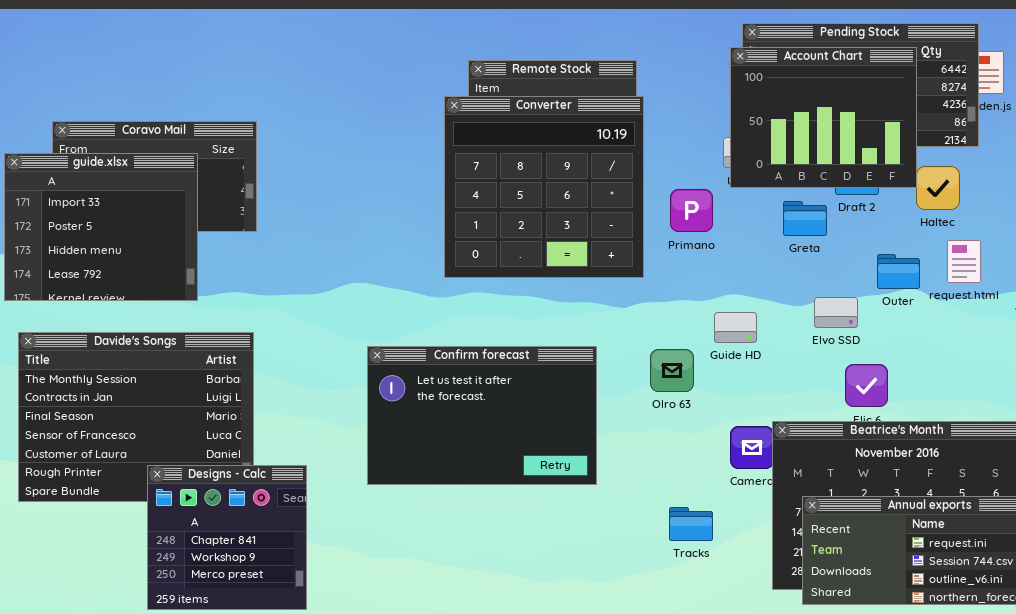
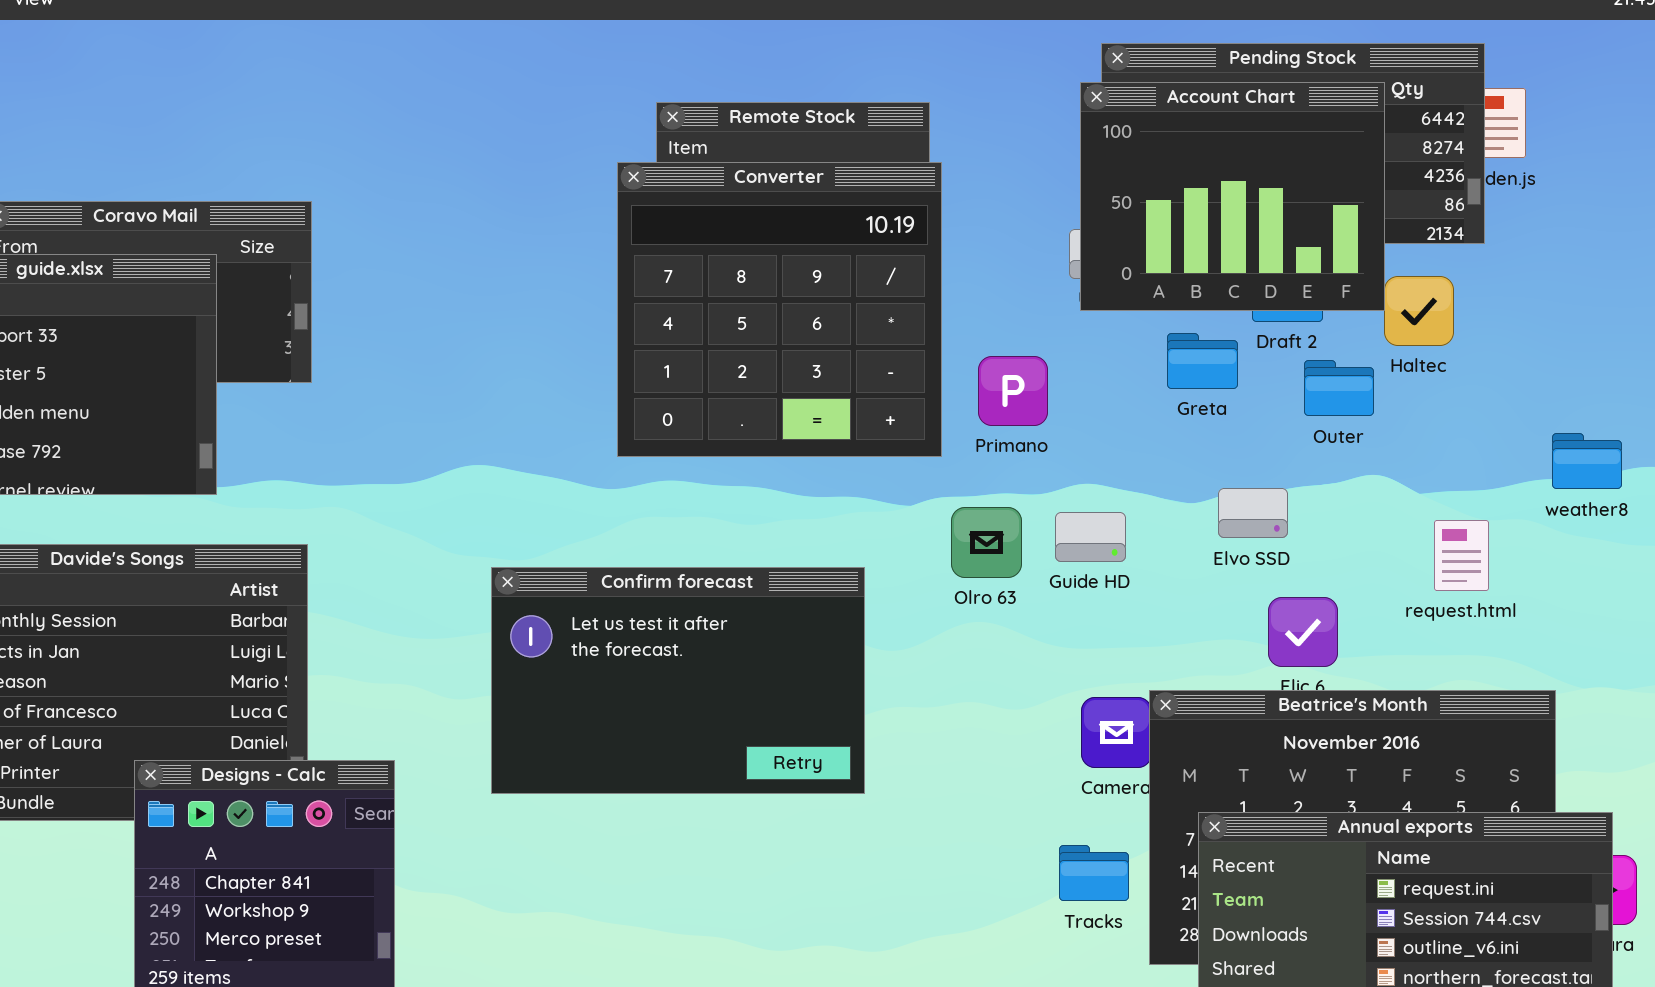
Primano: [670,189,713,232] -> [978,356,1048,426], moved
request.html: [947,240,981,283] -> [1434,520,1489,591], moved
Outer: [877,254,920,289] -> [1304,360,1374,416], moved
Olro 63: [650,349,694,392] -> [951,507,1022,578], moved
Tracks: [669,507,713,541] -> [1059,845,1129,901], moved

